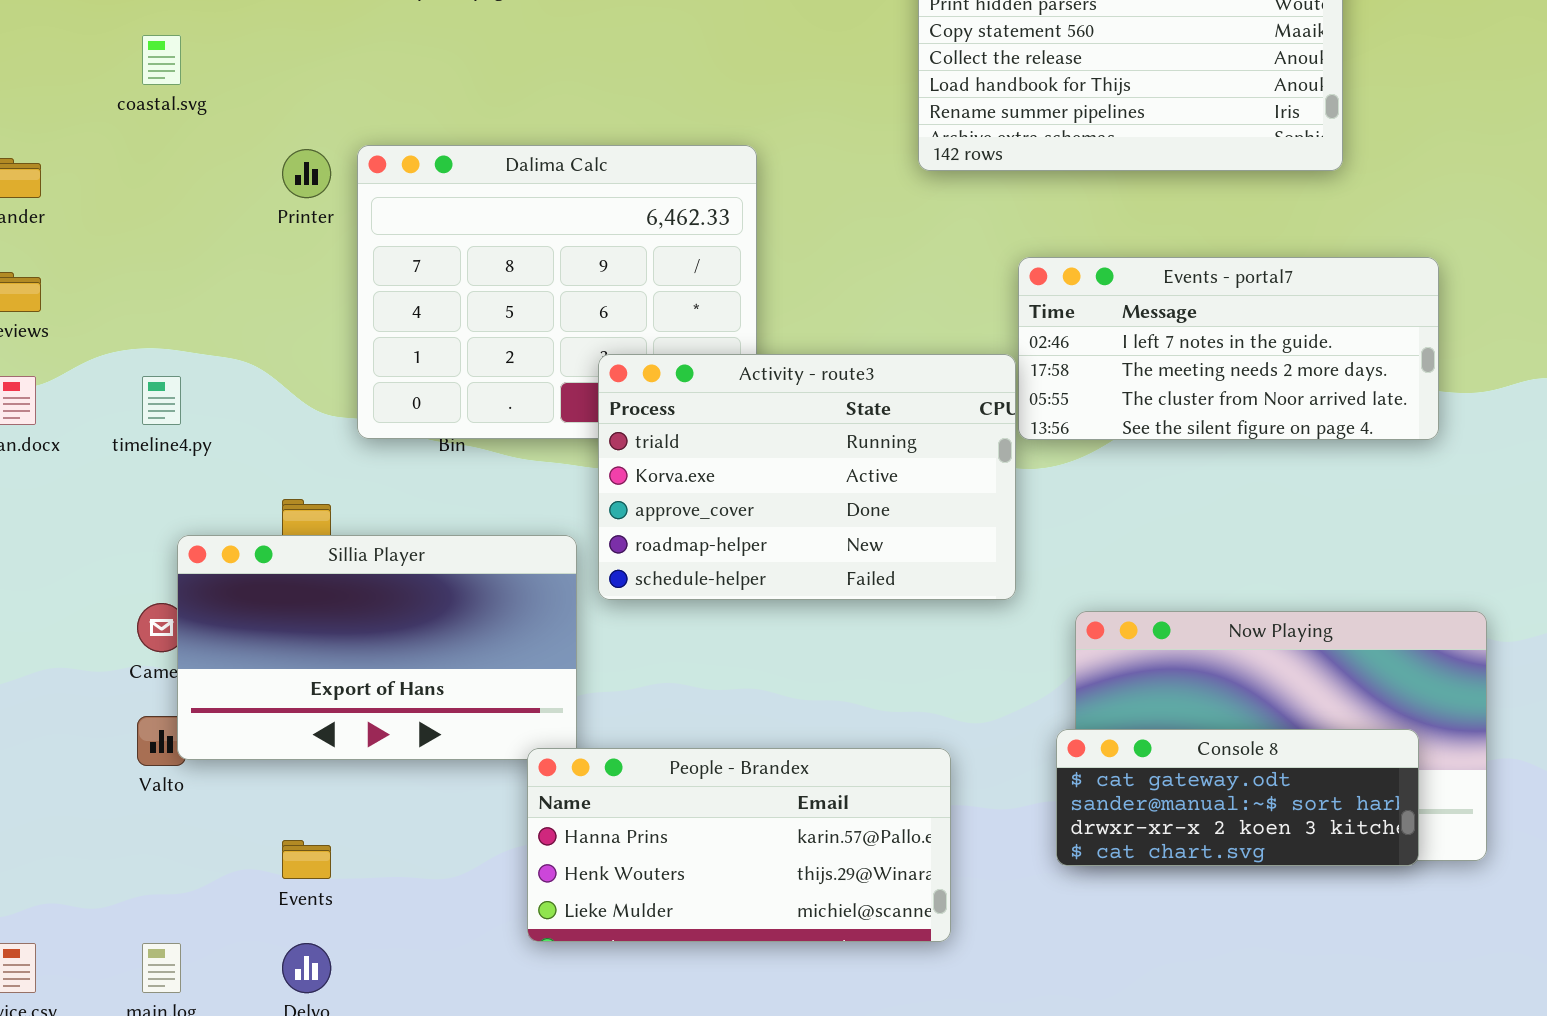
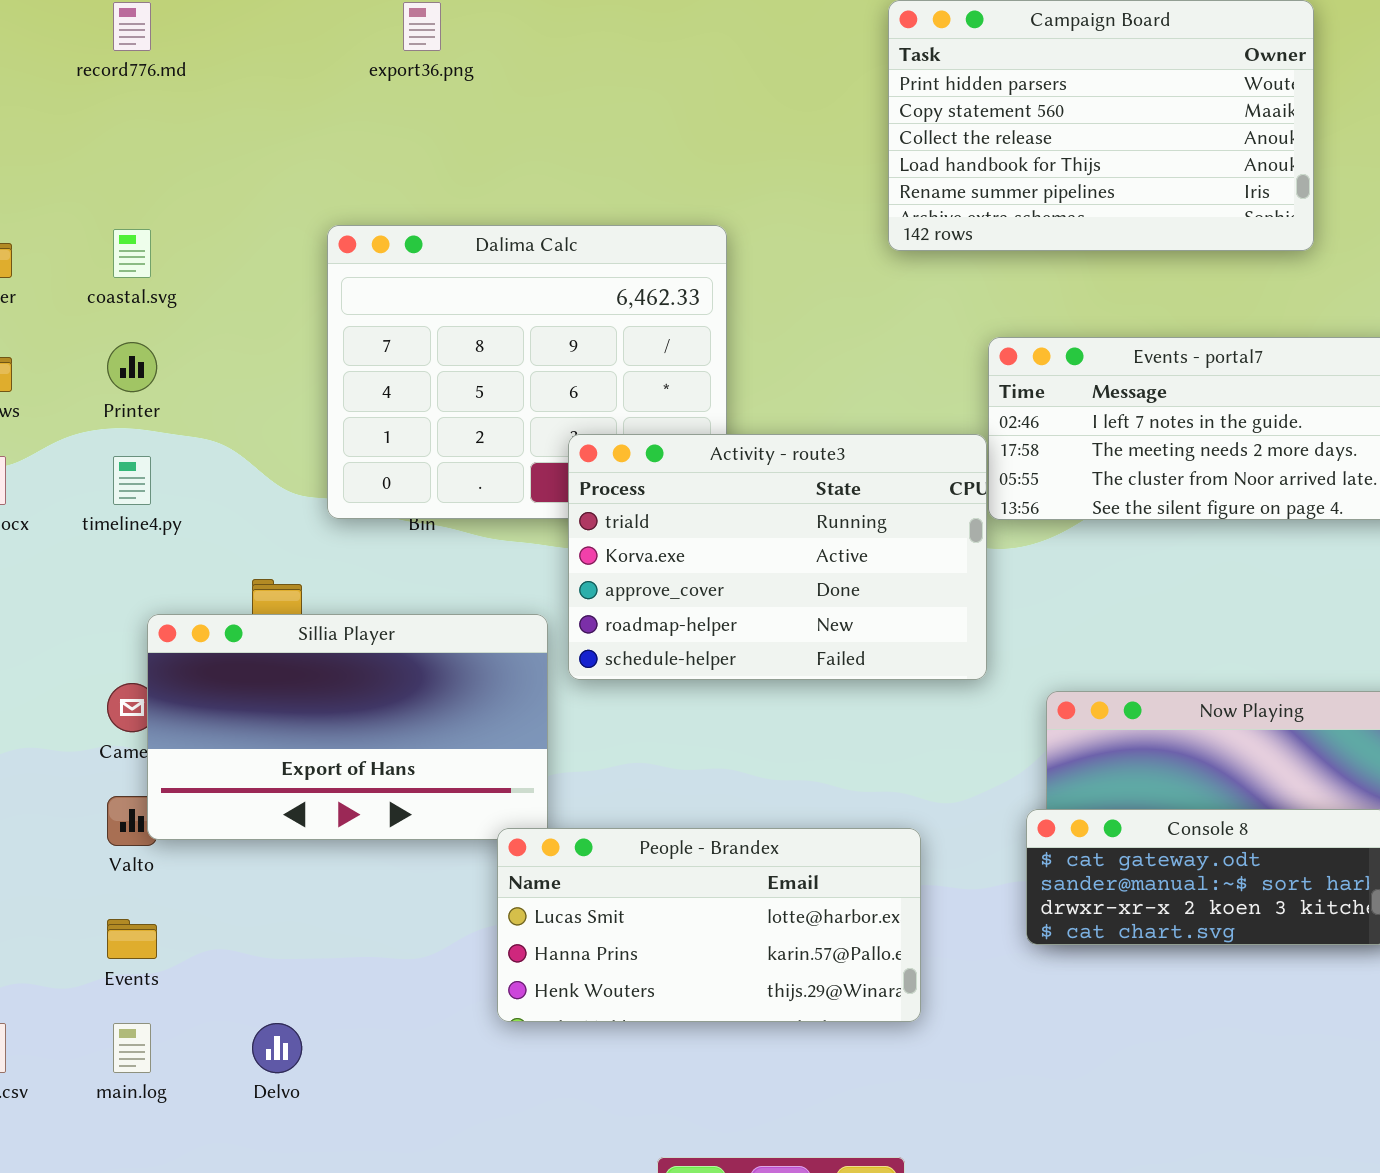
coastal.svg: [142,35,181,85] -> [113,229,151,278], moved
Printer: [282,149,331,198] -> [107,342,157,392], moved
People - Brandex: [527,748,951,942] -> [497,828,921,1022], scrolled up 1 row
Events: [282,840,331,879] -> [107,919,157,959], moved

